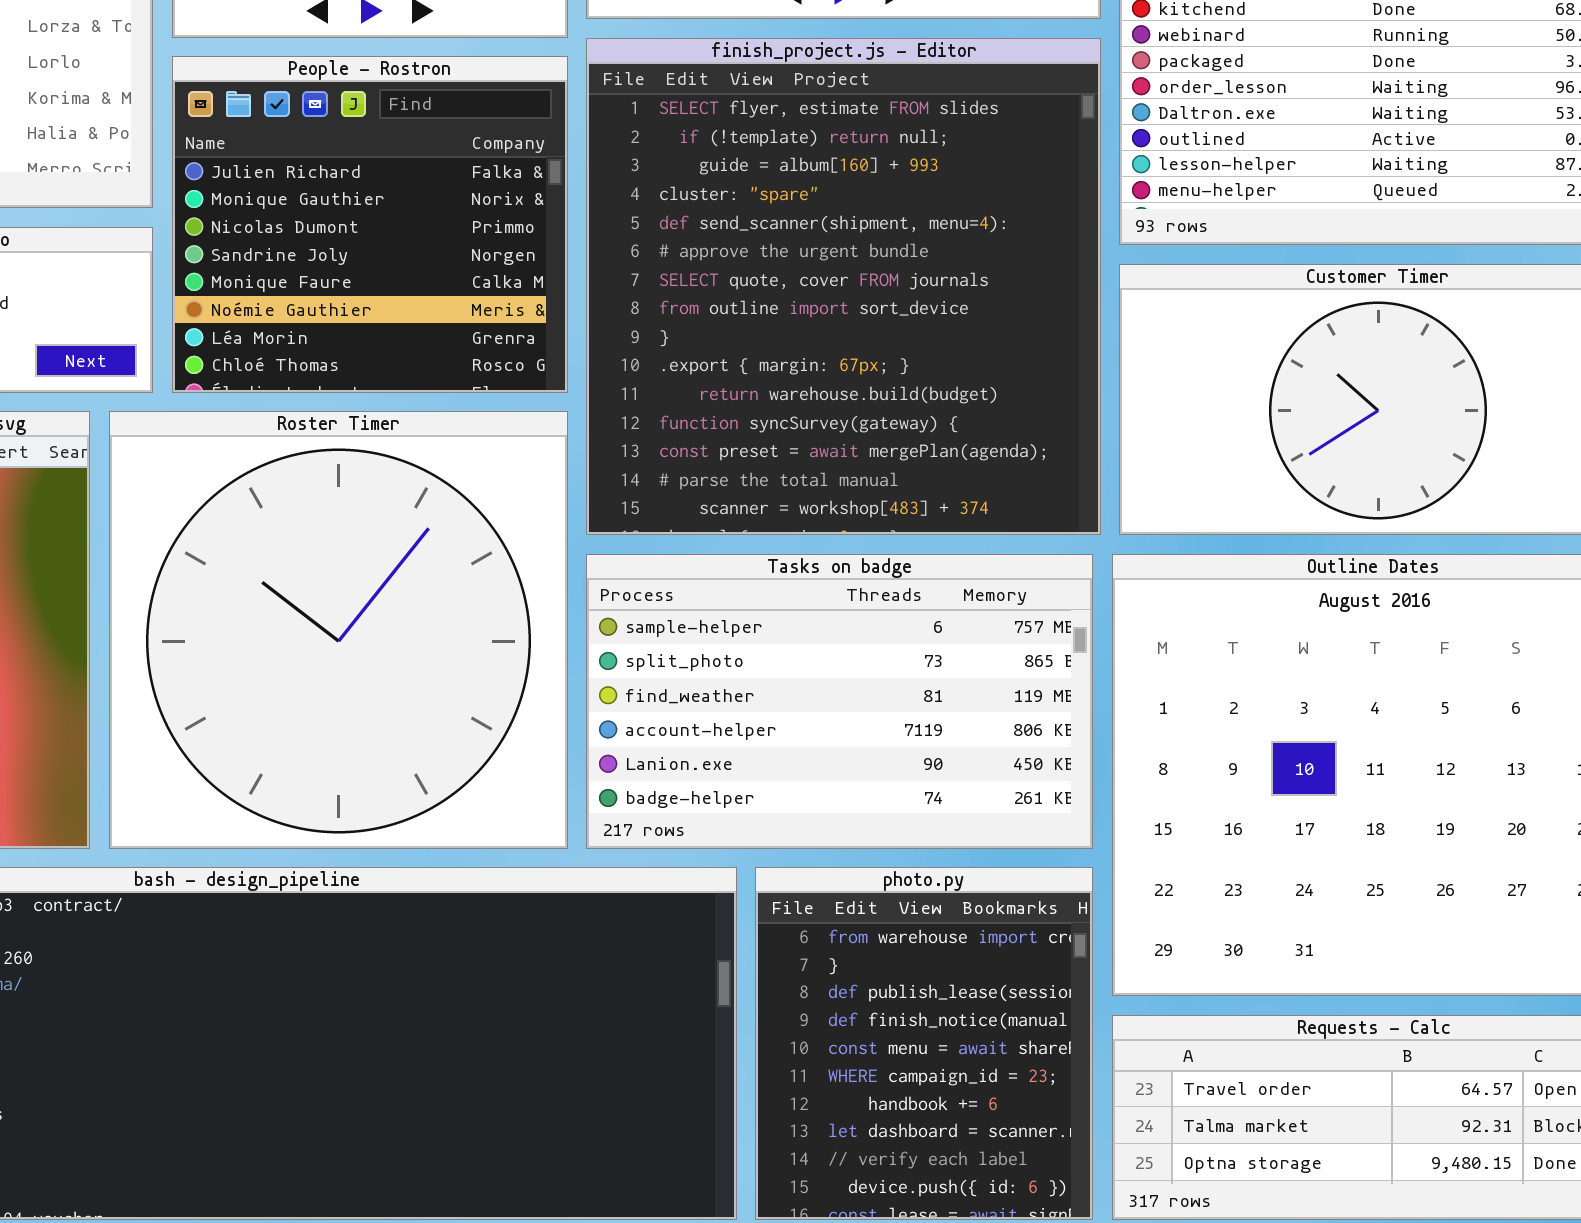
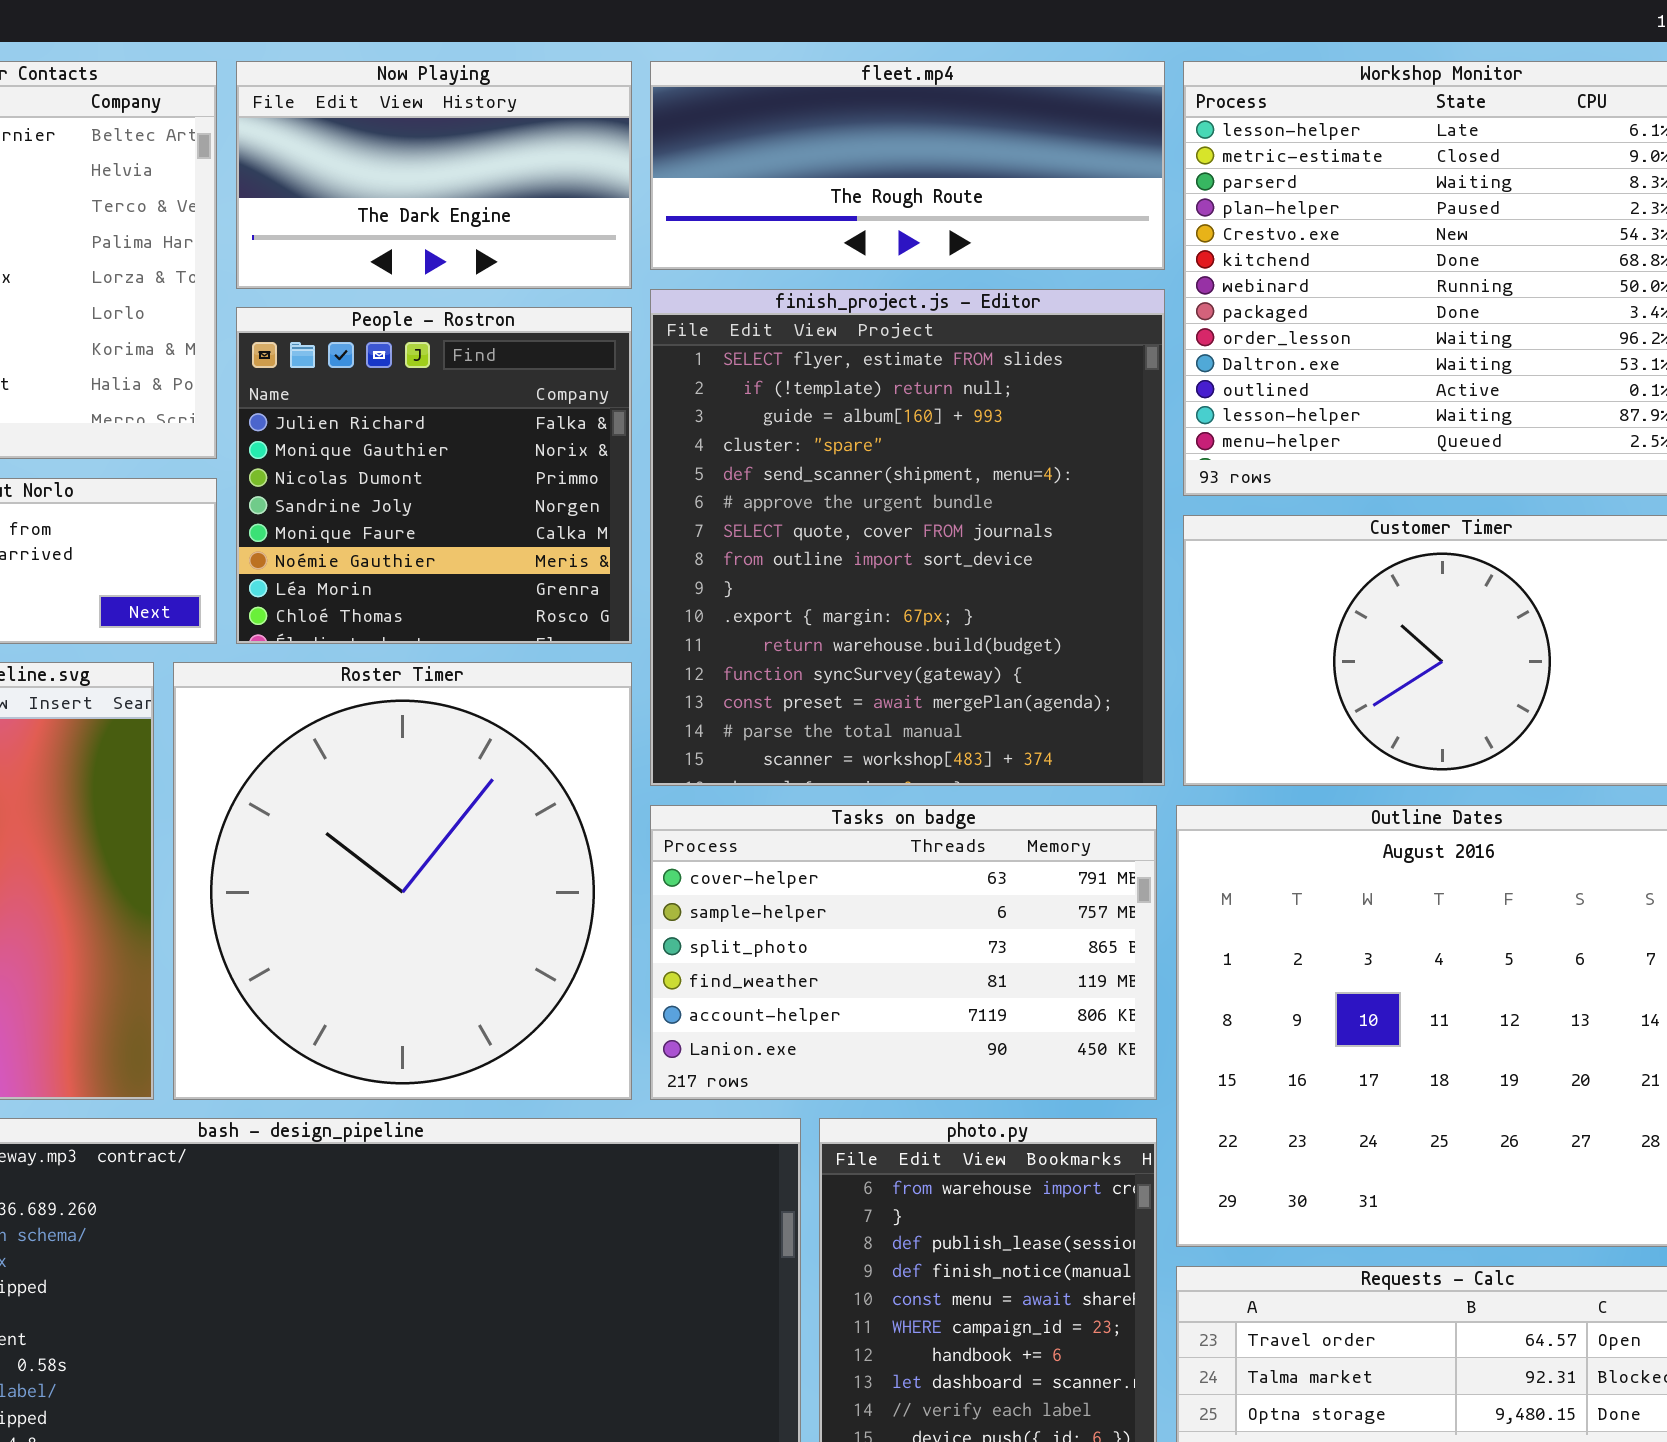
Tasks on badge: [586,554,1093,849] -> [650,805,1157,1100], scrolled up 1 row

